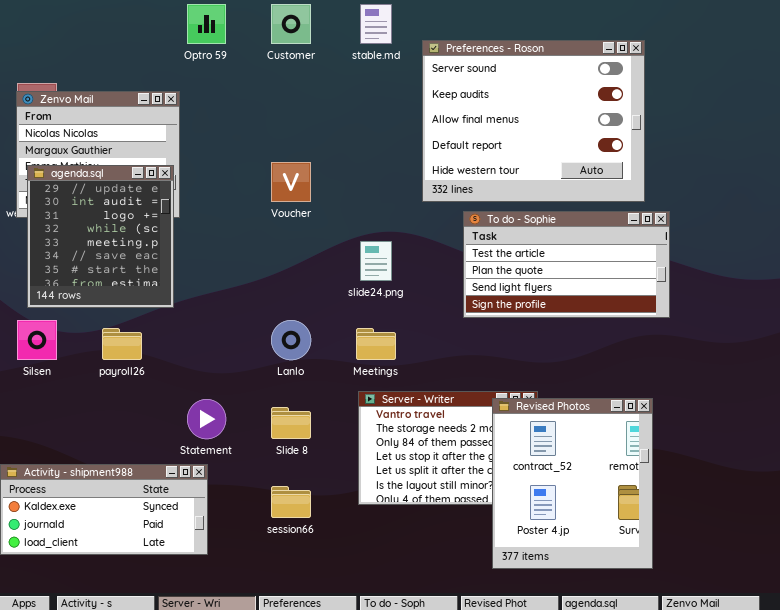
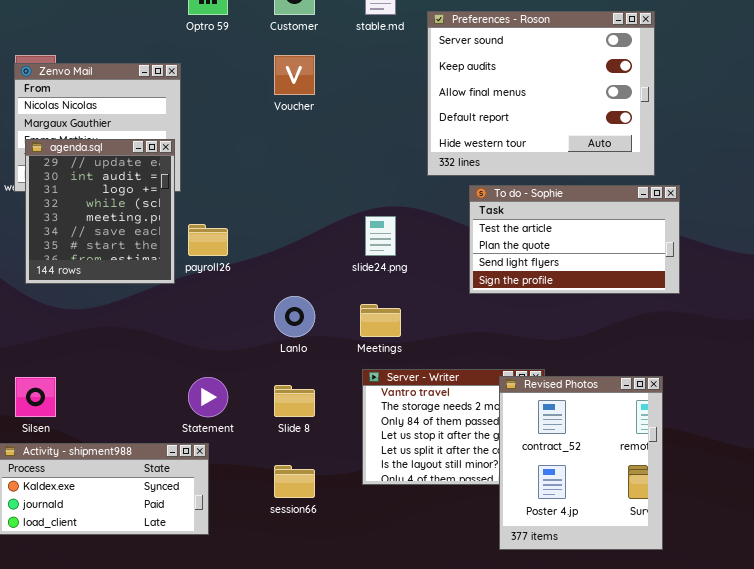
Voucher: [271,162,311,202] -> [274,55,315,95], moved
Silsen: [17,320,57,360] -> [15,377,56,417], moved
payroll26: [102,328,142,360] -> [188,224,228,256], moved

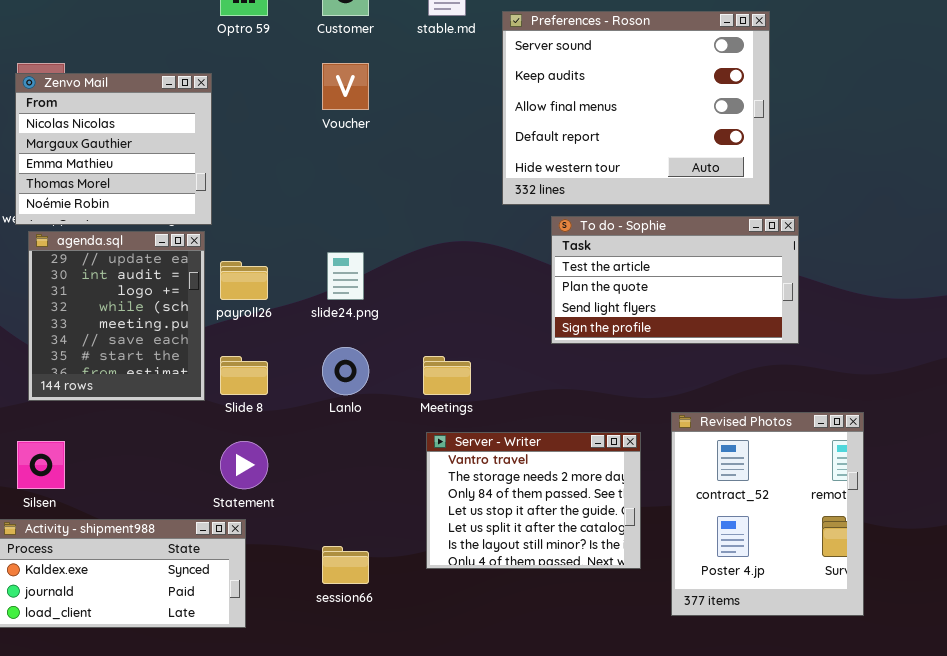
agenda.sql: [25,139,175,284] -> [28,231,205,401], moved
slide24.png: [365,216,396,256] -> [327,252,364,300], moved
Revised Photos: [499,376,663,550] -> [671,412,864,616], moved
Slide 8: [274,385,315,417] -> [220,356,268,395], moved

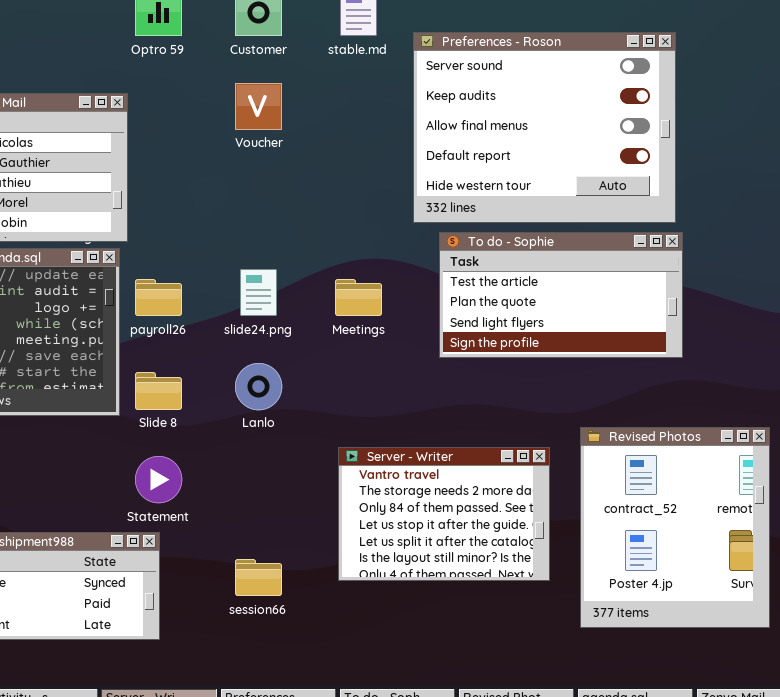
To do - Sophie: [551,216,799,344] -> [439,232,683,358], moved
Meetings: [423,356,471,395] -> [335,279,382,316], moved

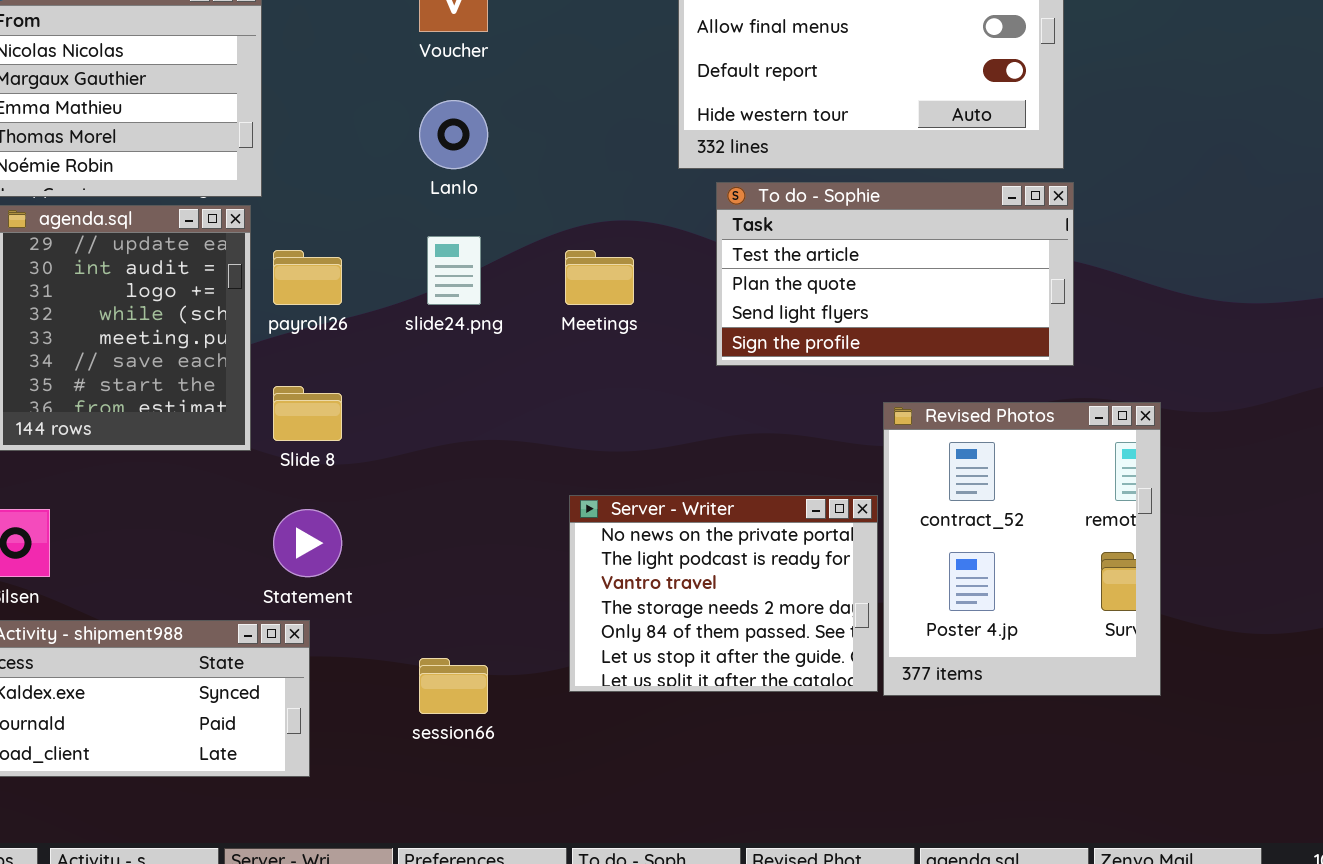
Lanlo: [235,363,282,410] -> [419,100,488,169], moved
Revised Photos: [580,427,770,628] -> [883,402,1161,696], moved
Server - Writer: [338,447,550,581] -> [569,495,878,692], scrolled up 2 rows

